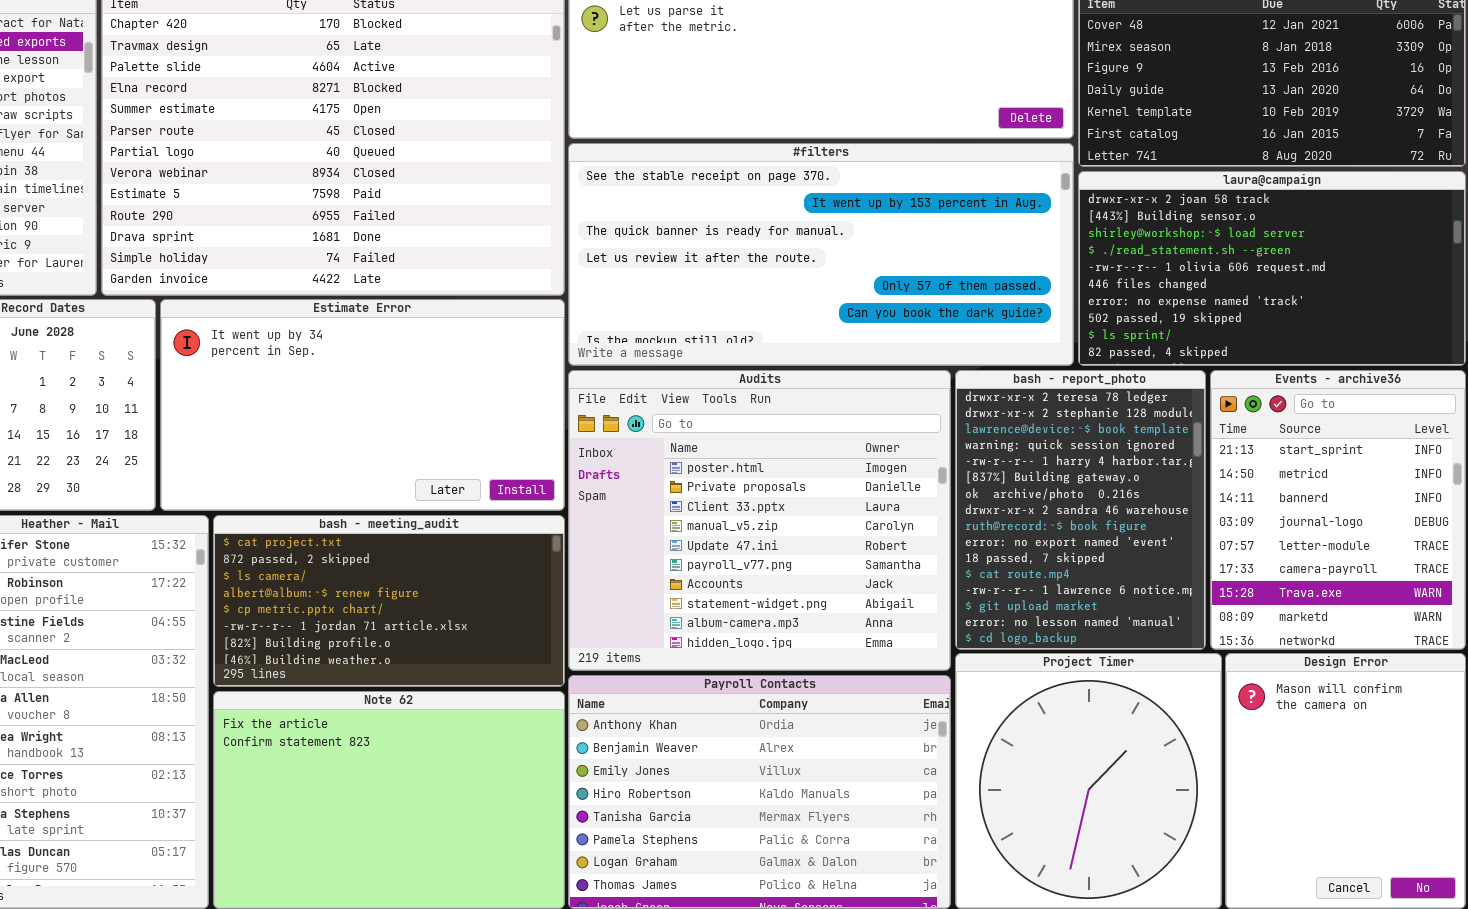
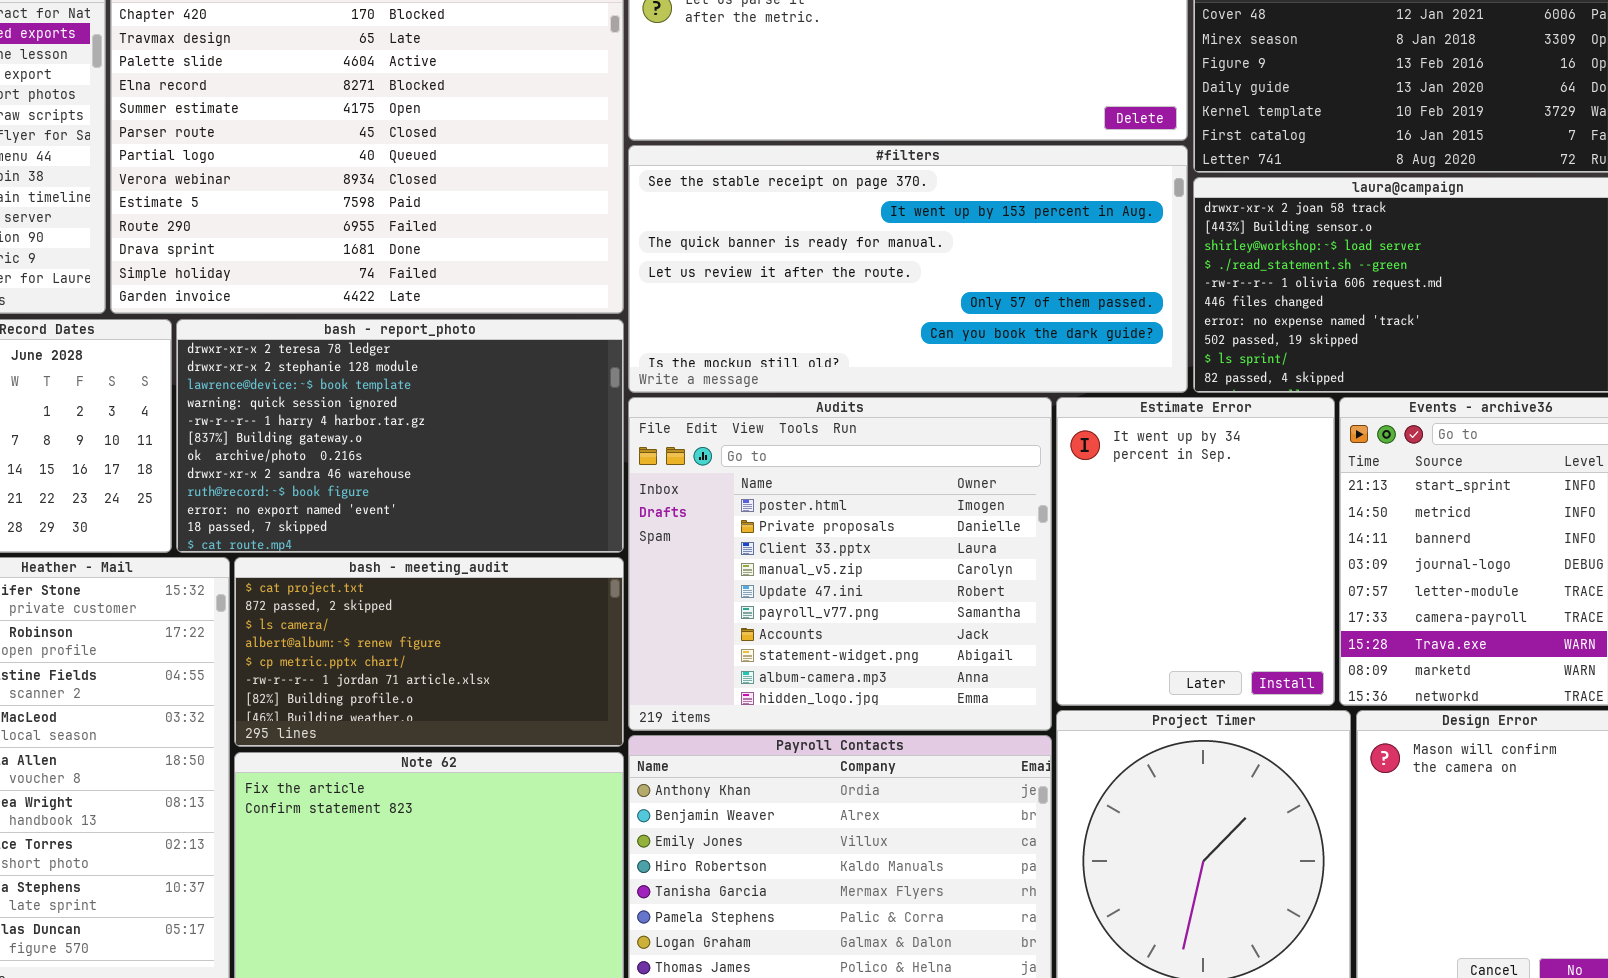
Estimate Error: [160,299,565,511] -> [1056,397,1335,706], moved, resized
bash - report_photo: [955,370,1206,650] -> [176,319,624,553], moved, resized

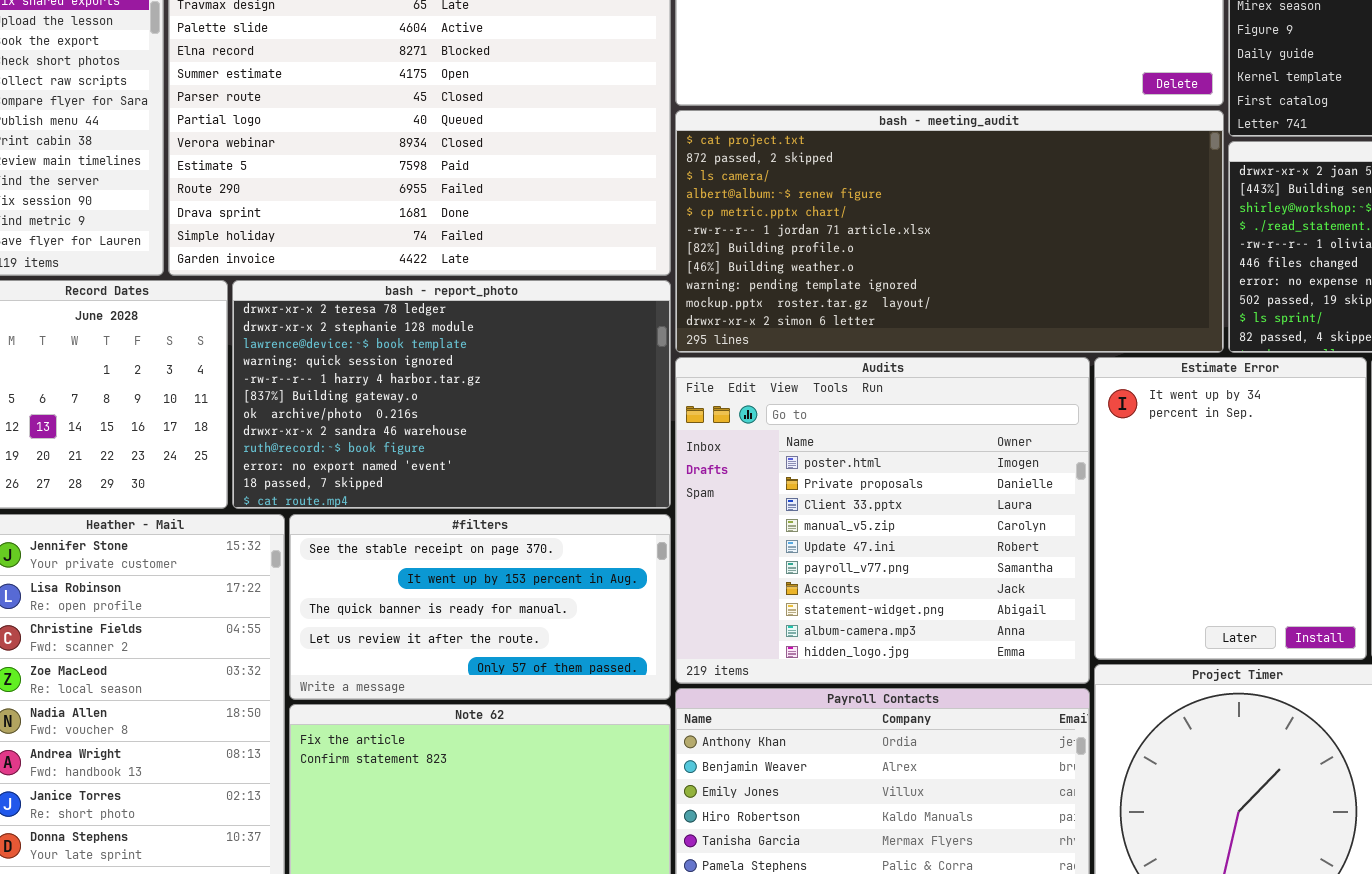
#filters: [628,145,1188,393] -> [289,514,671,700], moved, resized
bash - meeting_audit: [234,557,624,747] -> [675,110,1224,353], moved, resized

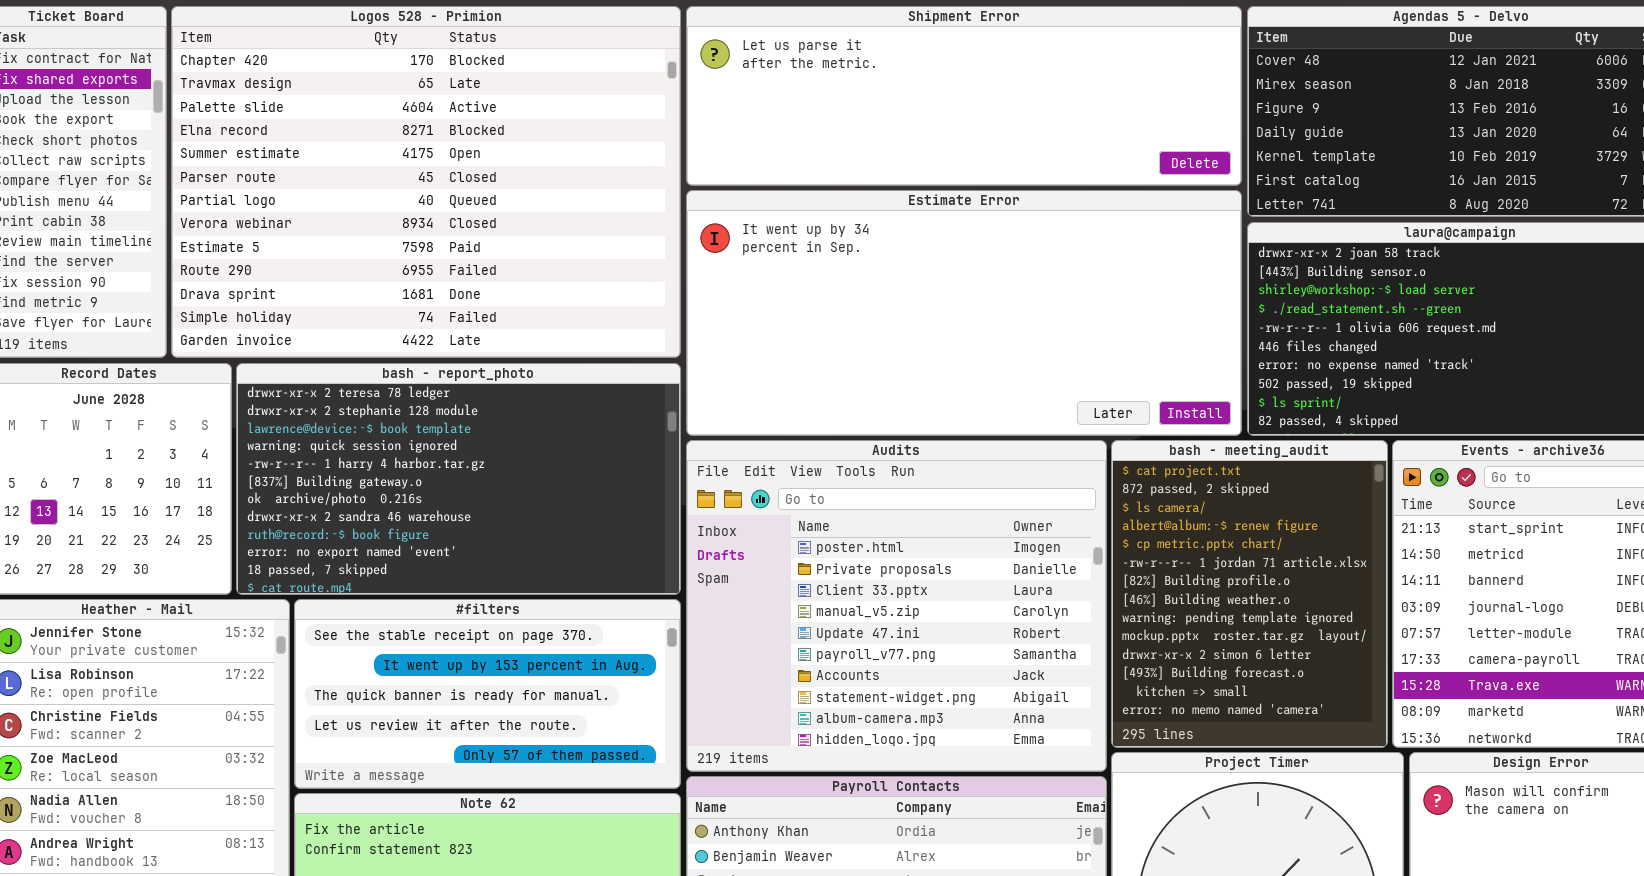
bash - meeting_audit: [675,110,1224,353] -> [1111,440,1388,748], moved, resized
Estimate Error: [1094,357,1367,660] -> [686,190,1242,436], moved, resized

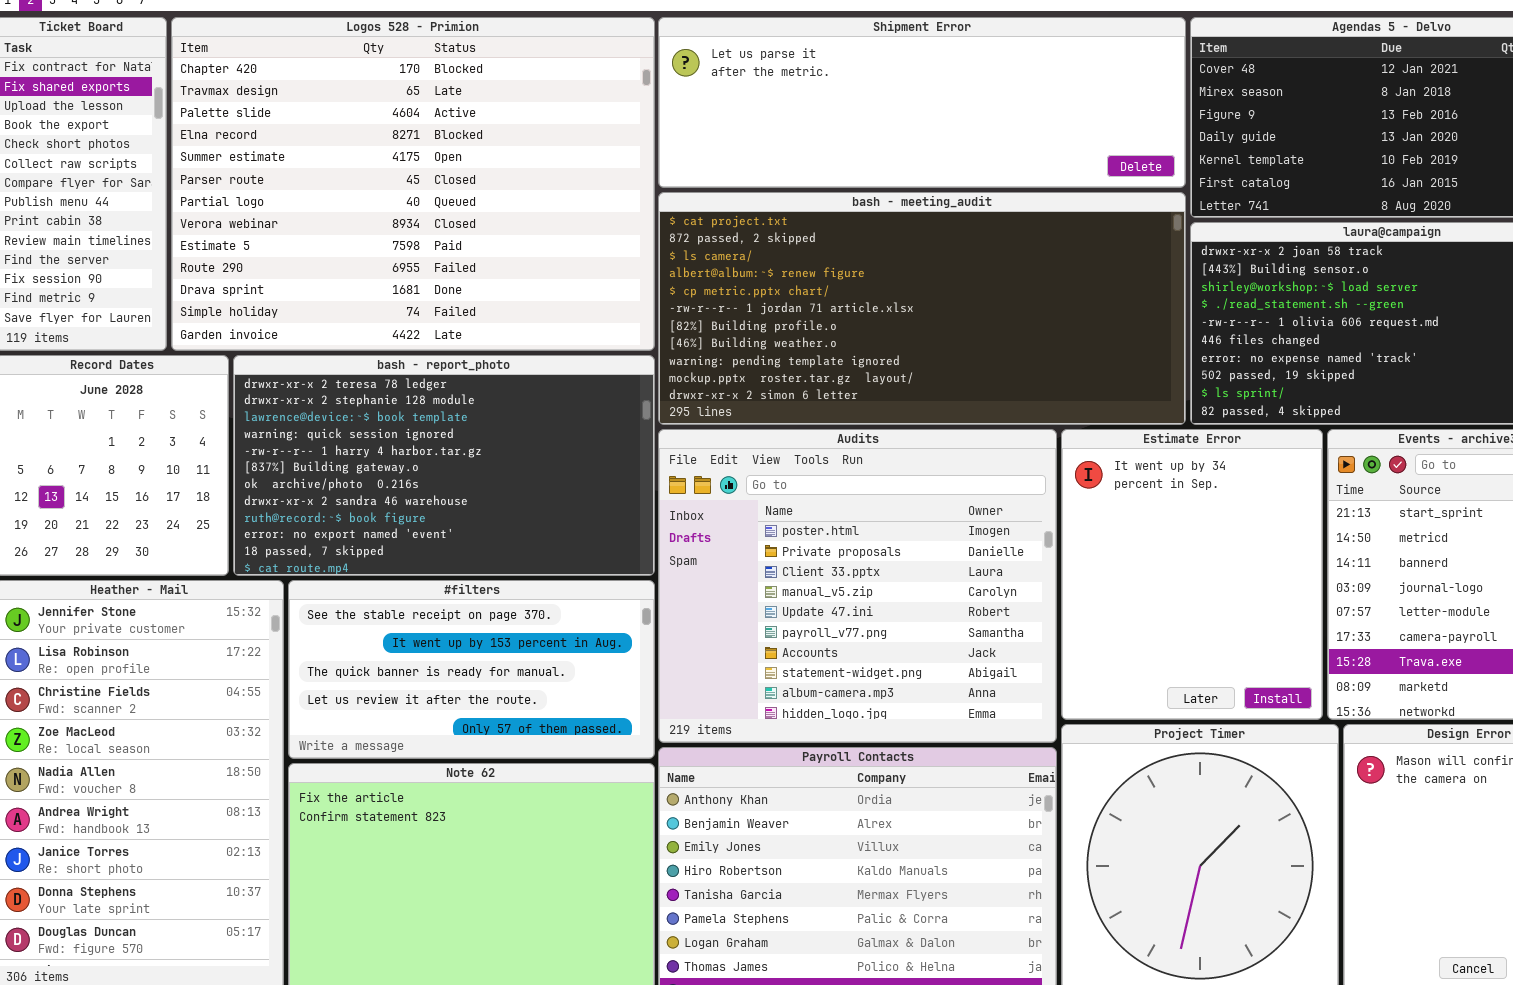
Estimate Error: [686,190,1242,436] -> [1061,429,1323,720], moved, resized
bash - meeting_audit: [1111,440,1388,748] -> [658,192,1186,425], moved, resized

